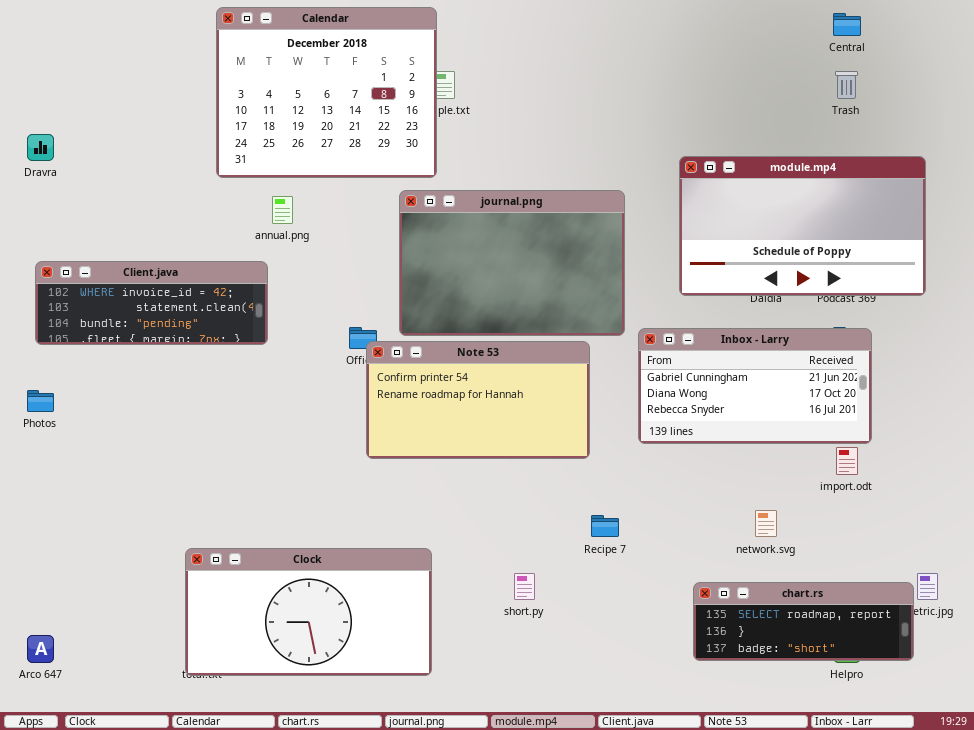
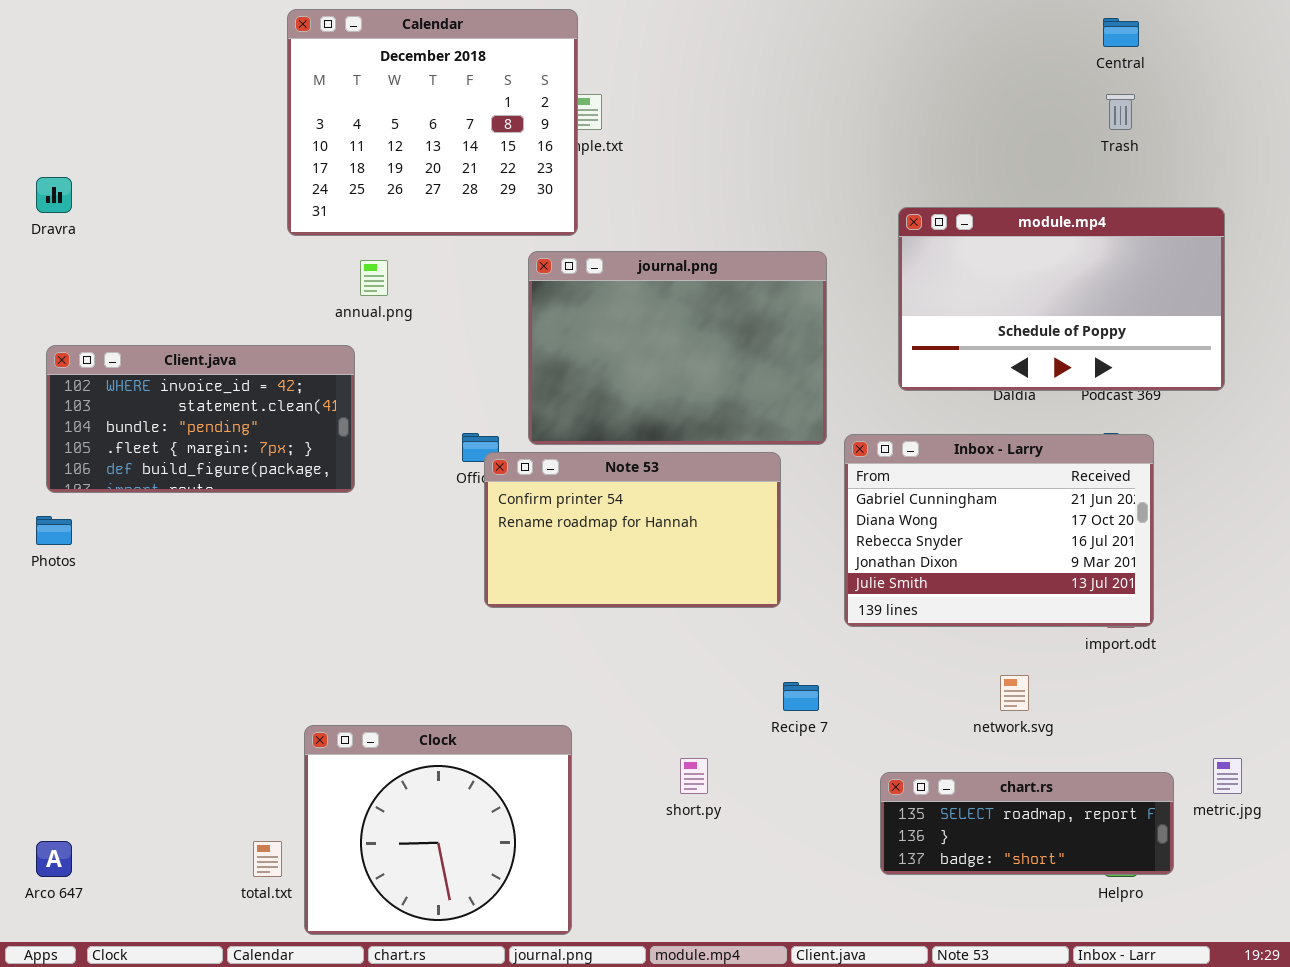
Client.java: [35,261,268,345] -> [46,345,355,493], resized
Inbox - Larry: [638,328,872,444] -> [844,434,1154,627], resized
Clock: [185,548,432,676] -> [304,725,572,935], resized
chart.rs: [693,582,914,661] -> [880,772,1174,875], moved

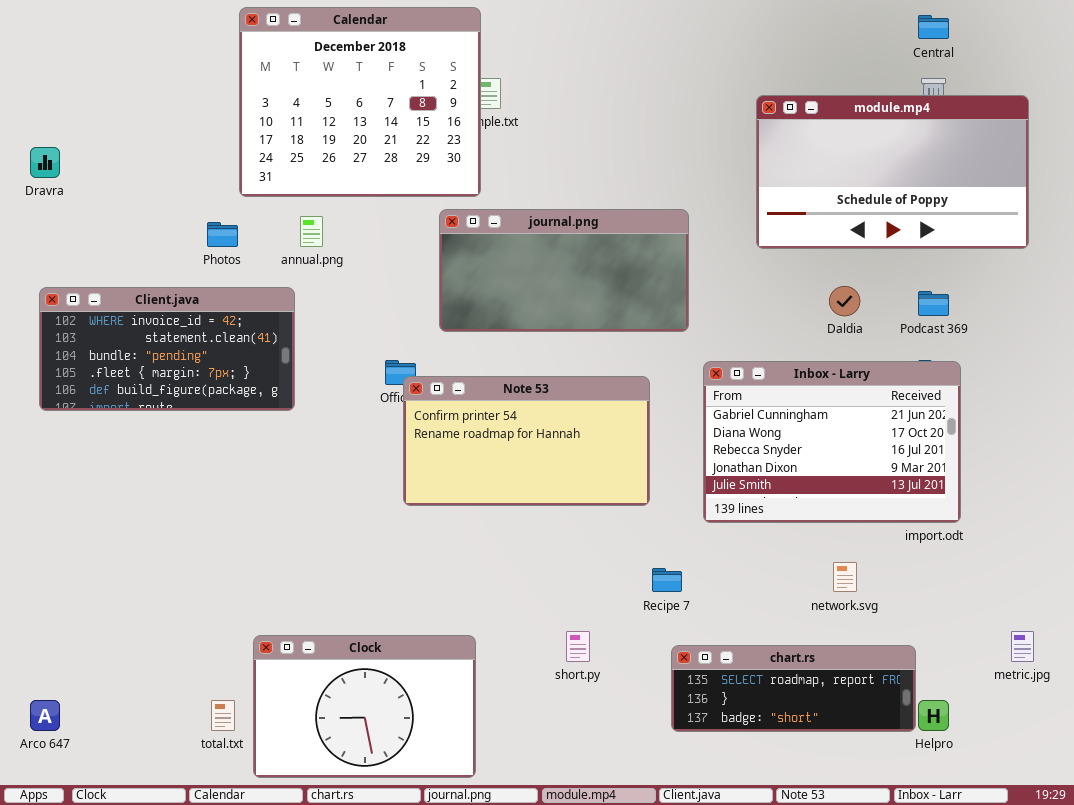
module.mp4: [898,207,1225,391] -> [756,95,1029,249], moved
journal.png: [528,251,827,445] -> [439,209,689,332], resized
Photos: [36,516,72,545] -> [207,222,238,247], moved
Clock: [304,725,572,935] -> [253,635,476,778], resized
chart.rs: [880,772,1174,875] -> [671,645,916,732], moved

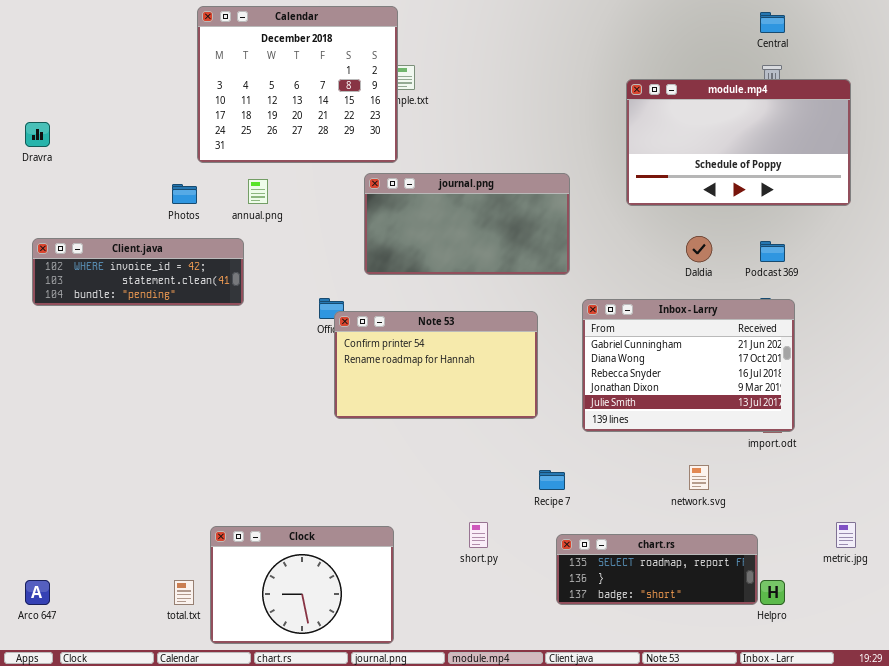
Client.java: [39,287,295,411] -> [32,238,244,306], resized

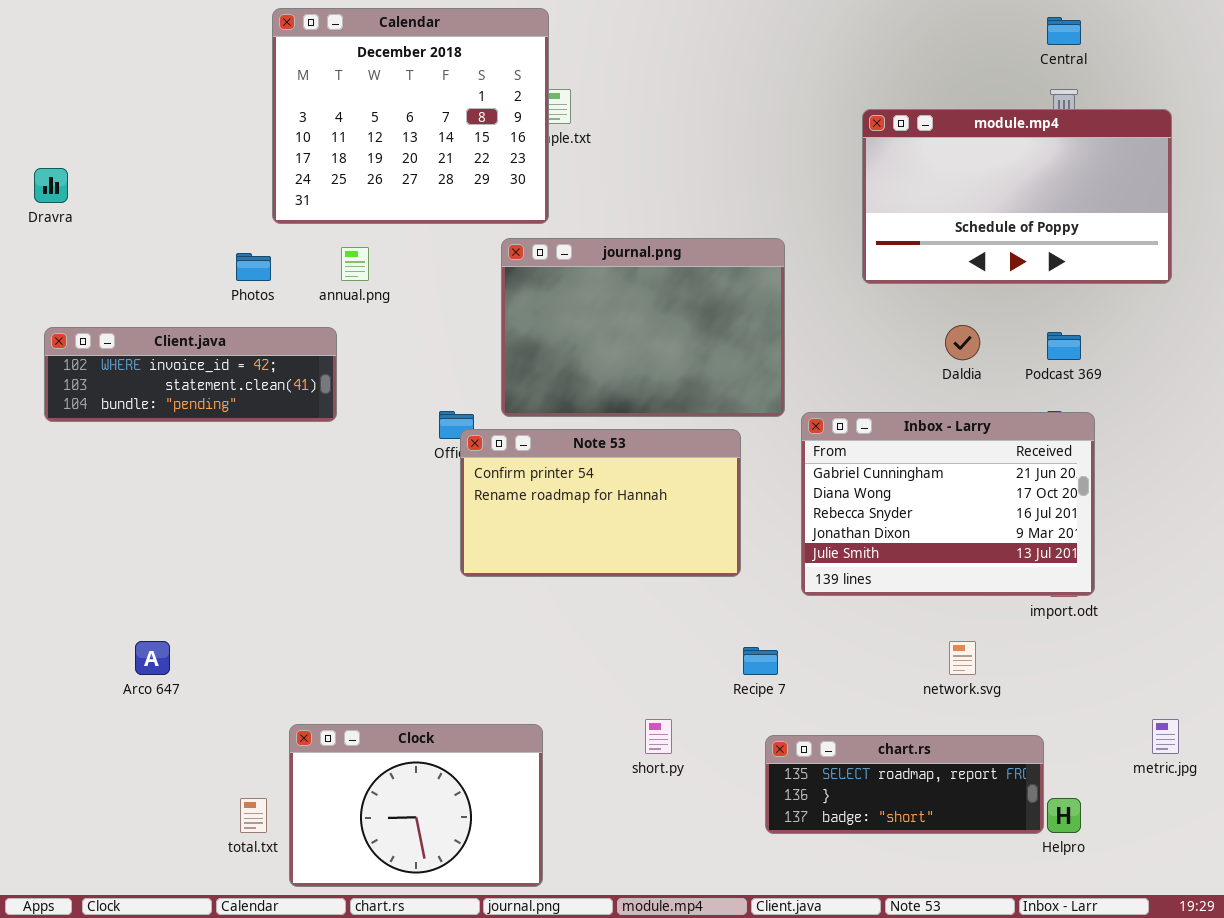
journal.png: [364,173,570,275] -> [501,238,785,417], resized
Arco 647: [25,580,50,605] -> [135,641,170,675], moved

